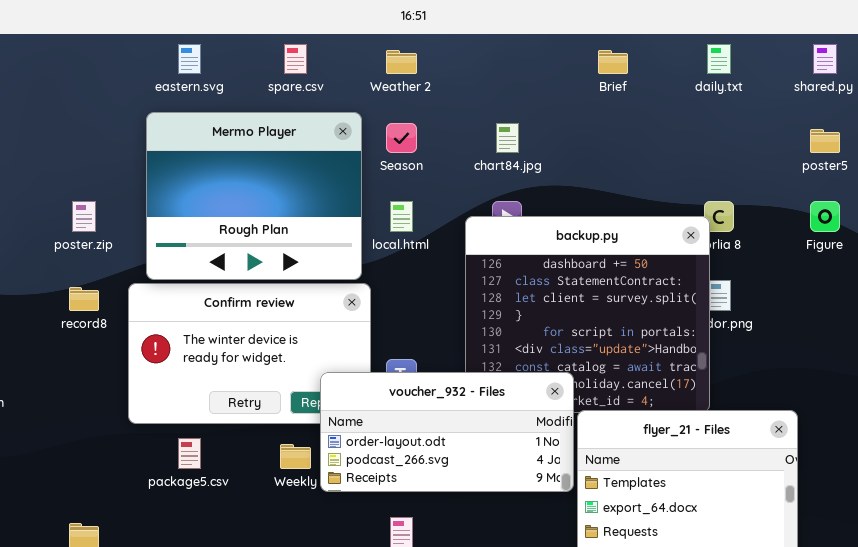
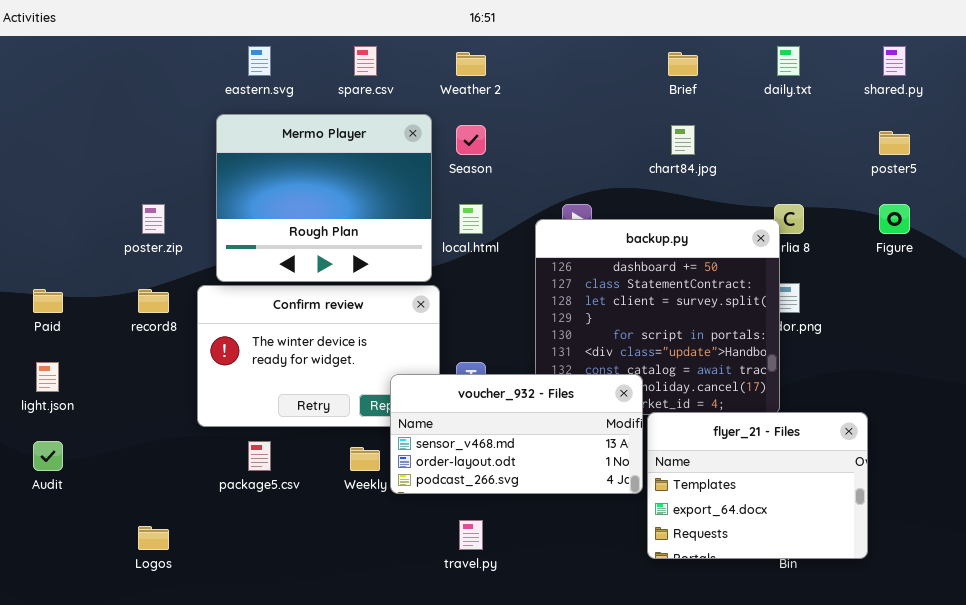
chart84.jpg: [496,123,519,153] -> [671,125,695,155], moved
voucher_932 - Files: [320,372,574,492] -> [390,374,643,494], scrolled up 1 row

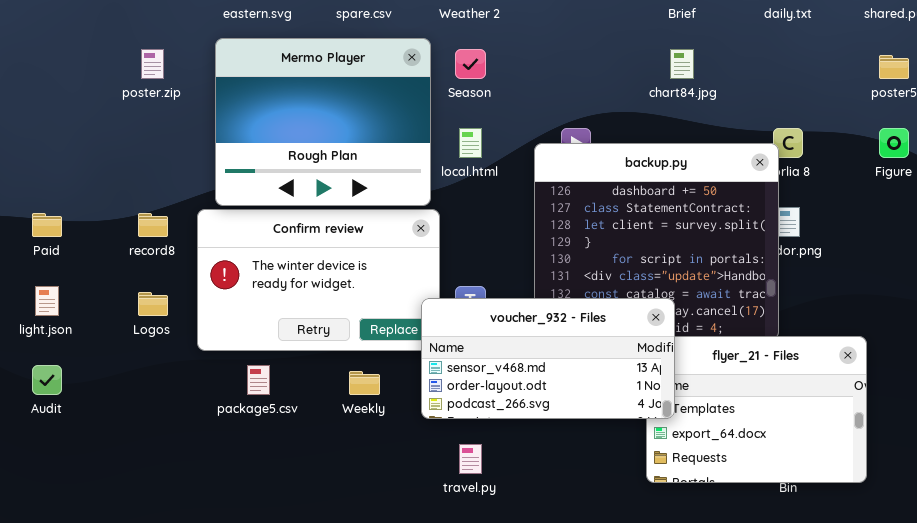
poster.zip: [142,204,165,234] -> [141,49,164,79], moved
voucher_932 - Files: [390,374,643,494] -> [421,298,675,419], moved
Logos: [138,526,169,550] -> [138,292,168,316], moved

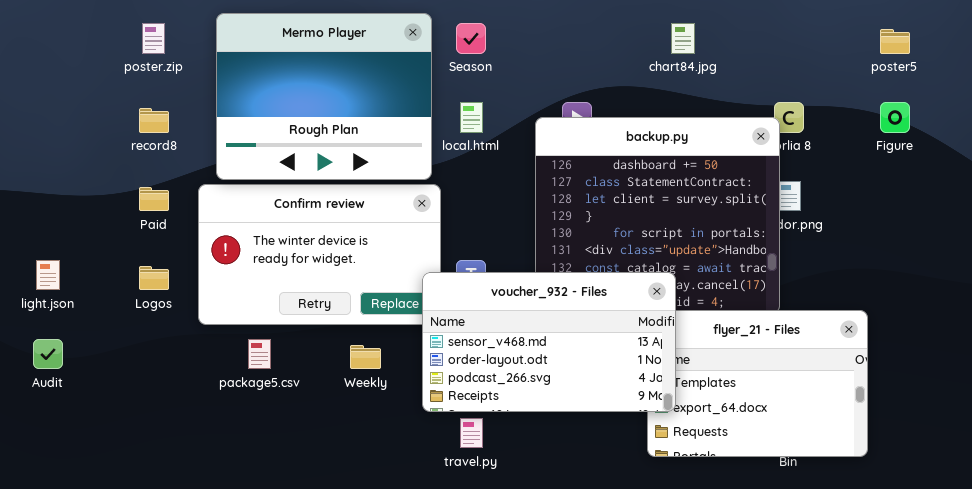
Paid: [32,213,62,237] -> [139,187,169,211], moved
record8: [138,213,168,237] -> [139,108,169,133], moved
voucher_932 - Files: [421,298,675,419] -> [422,272,676,412], resized

